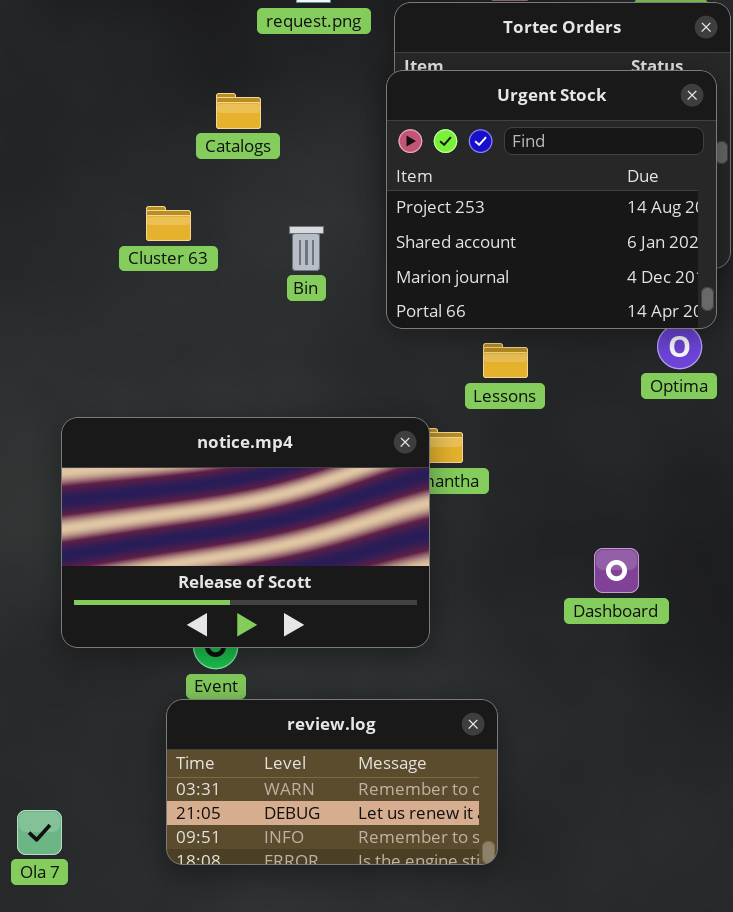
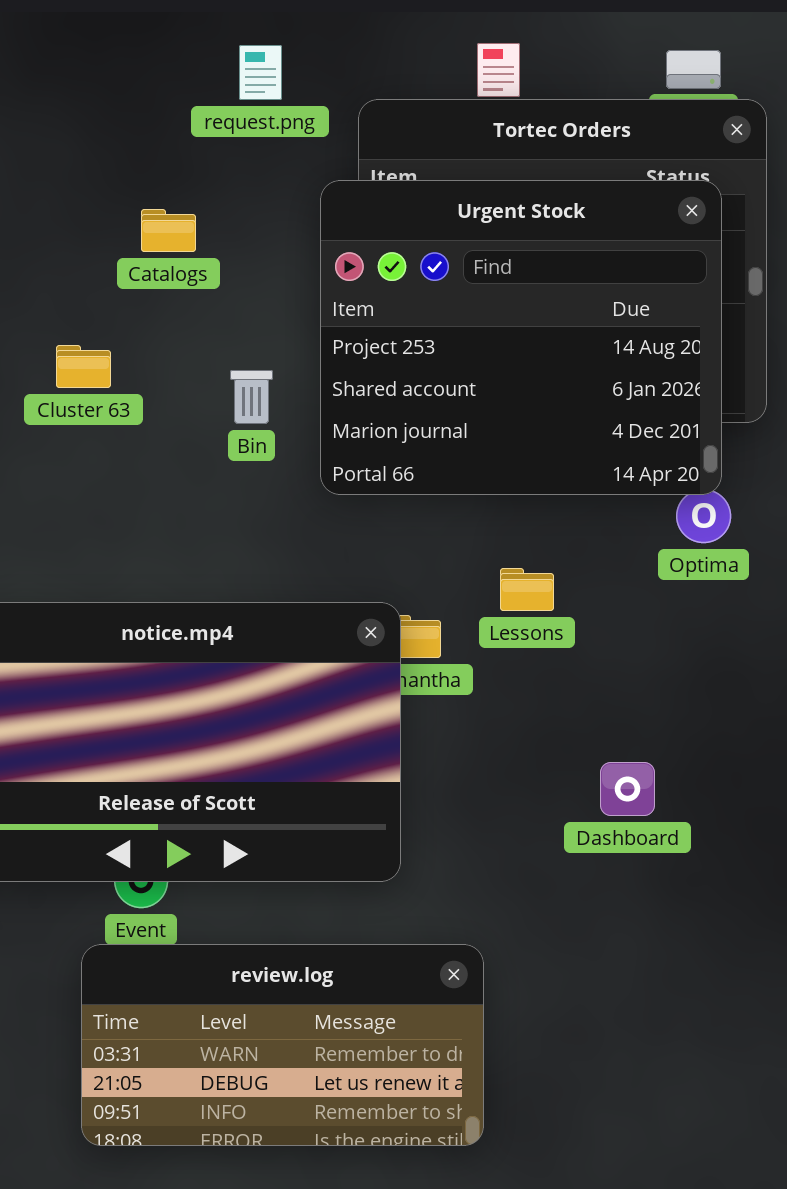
Urgent Stock: [386,70,717,329] -> [320,180,722,495], moved
Lessons: [483,343,528,378] -> [500,568,554,611], moved

